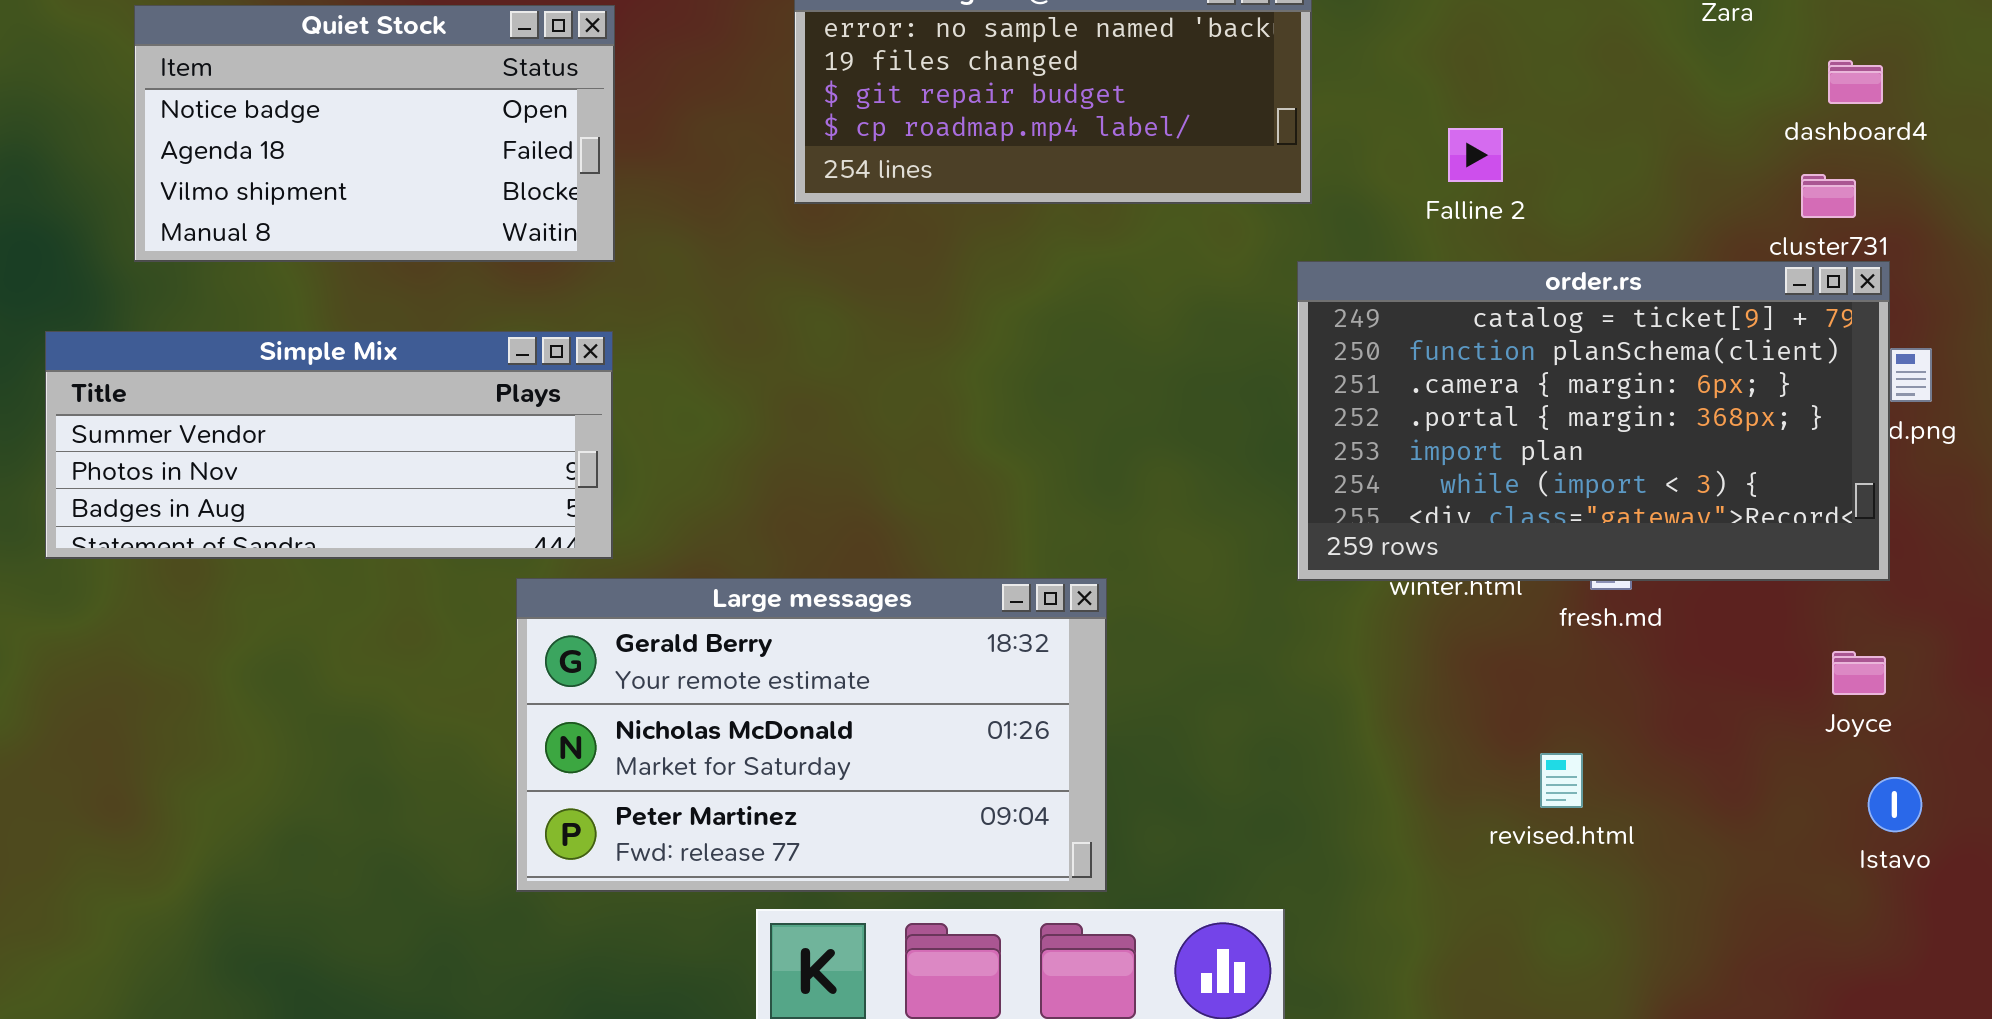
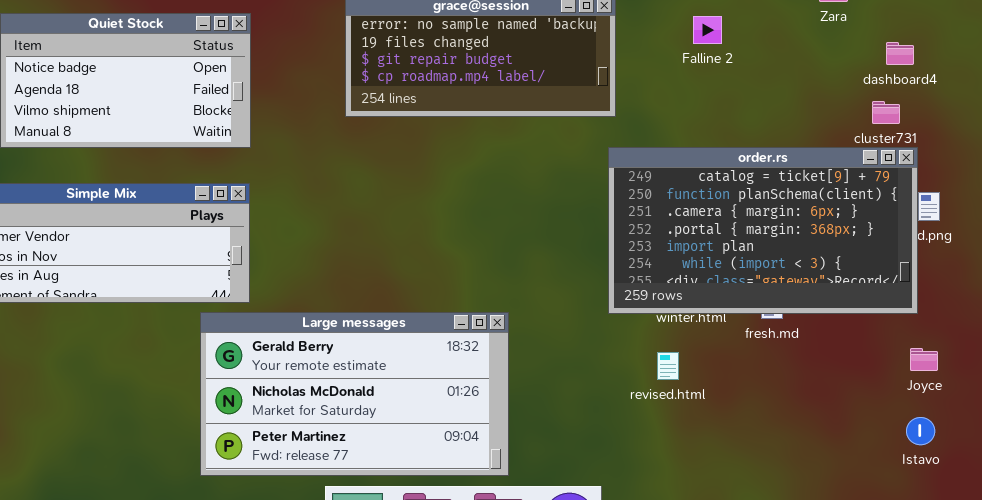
Falline 2: [1448,128,1503,182] -> [693,16,722,44], moved
Joyce: [1832,651,1886,695] -> [910,348,938,371], moved
revised.html: [1540,753,1583,808] -> [657,352,679,380], moved

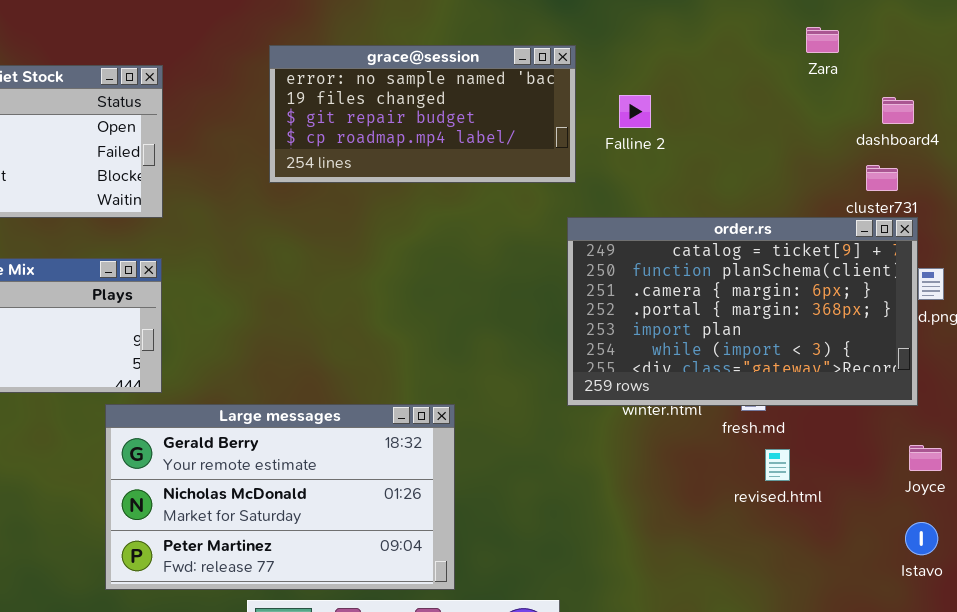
Falline 2: [693,16,722,44] -> [619,95,651,128], moved
revised.html: [657,352,679,380] -> [765,449,790,481], moved

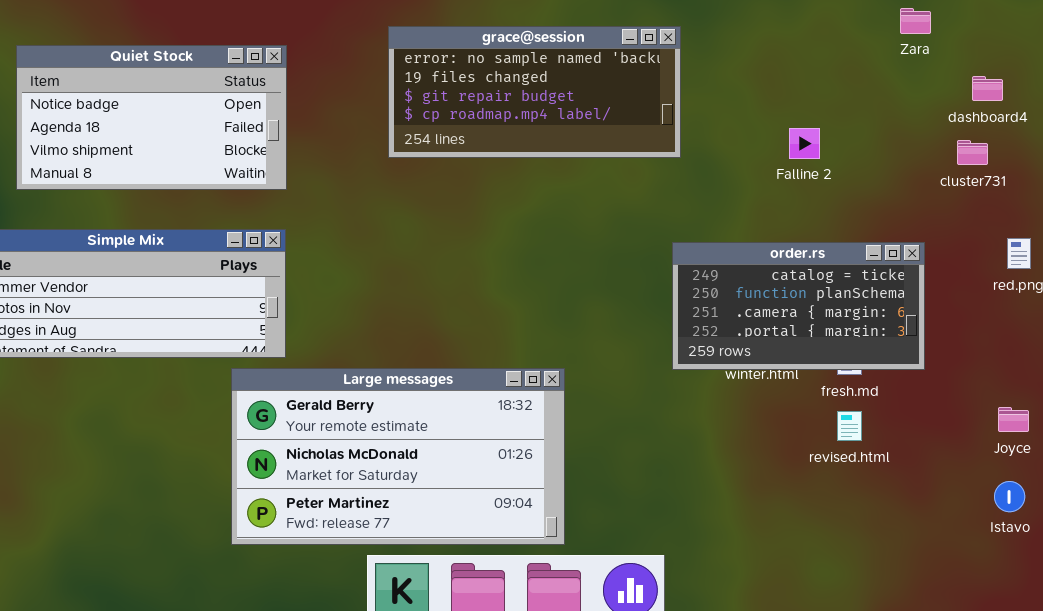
Falline 2: [619,95,651,128] -> [789,128,820,159], moved
order.rs: [567,217,918,406] -> [672,242,925,370], resized
revised.html: [765,449,790,481] -> [837,411,862,441], moved

